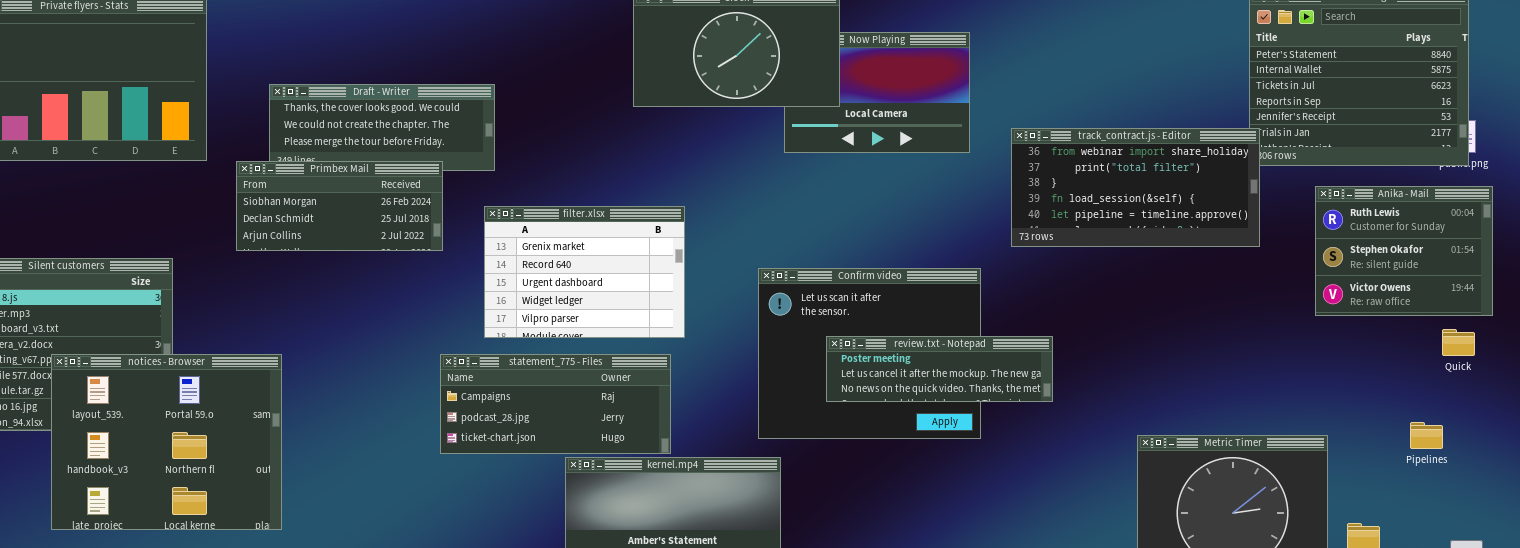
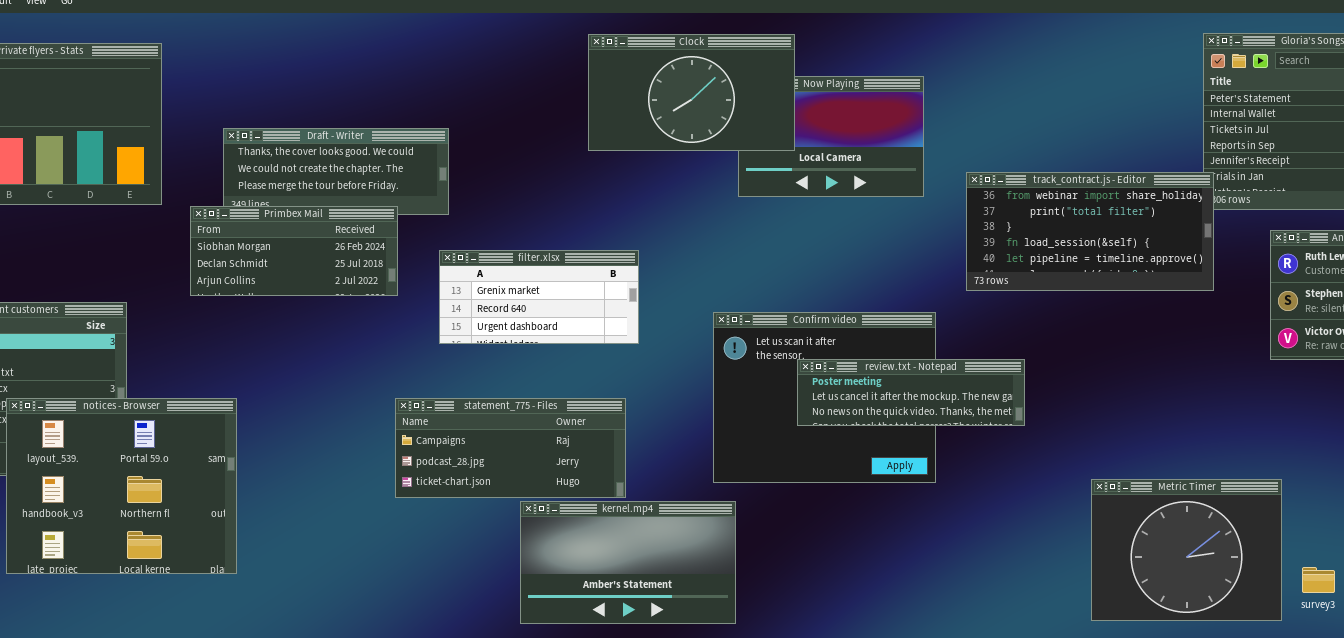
filter.xlsx: [484,206,685,338] -> [439,250,639,344], resized
review.txt - Notepad: [826,336,1053,402] -> [797,359,1025,426], moved

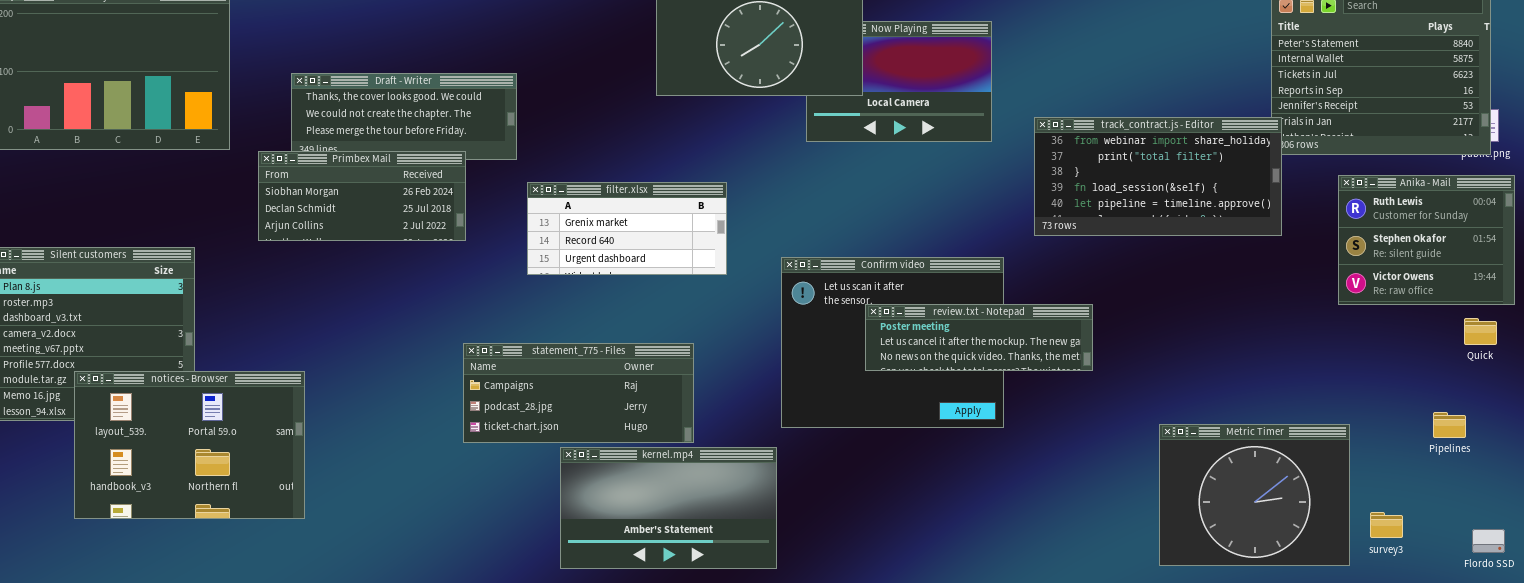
filter.xlsx: [439,250,639,344] -> [527,182,727,275], moved
notices - Browser: [6,398,237,574] -> [74,371,305,519], resized
kernel.mp4: [520,501,736,624] -> [560,447,777,569], moved

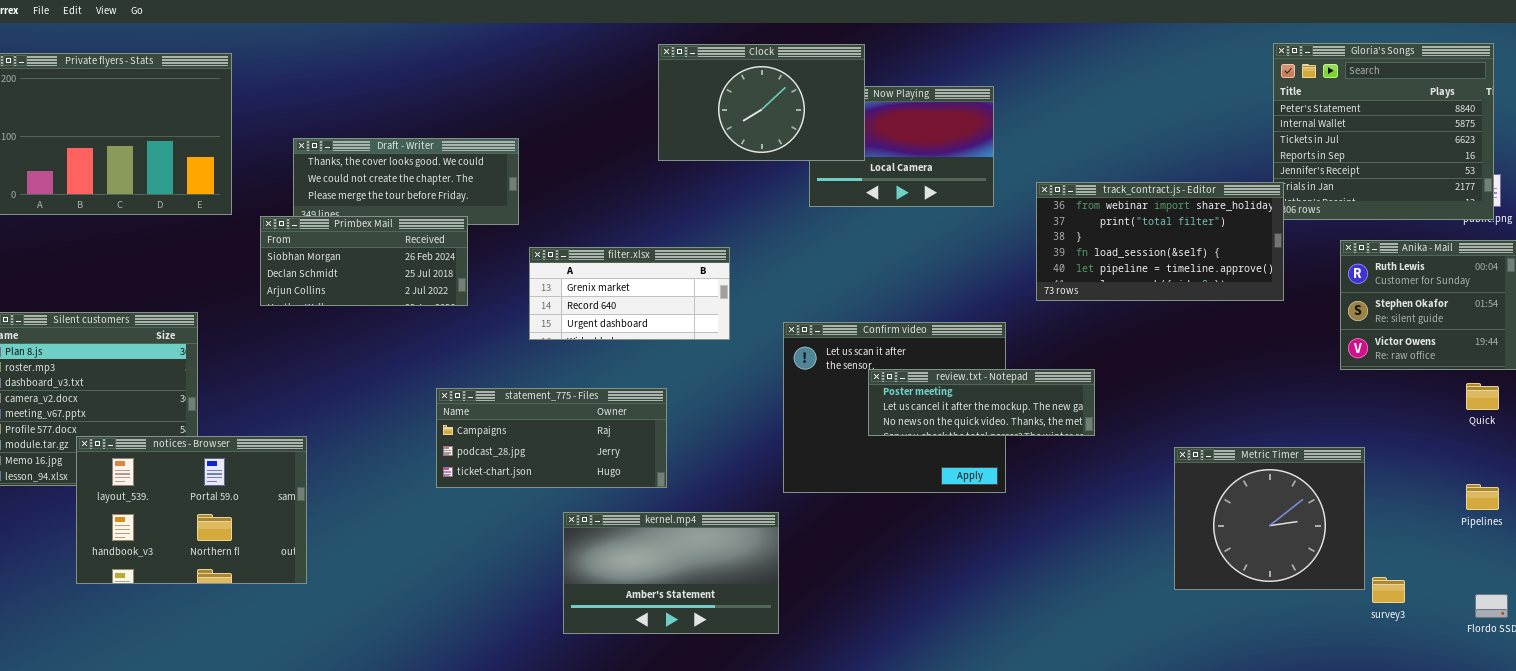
statement_775 - Files: [463,343,694,443] -> [436,388,667,488], moved
Pipelines: [1433,412,1466,438] -> [1466,484,1499,510], moved
Metric Timer: [1159,424,1350,566] -> [1174,447,1365,590], moved

